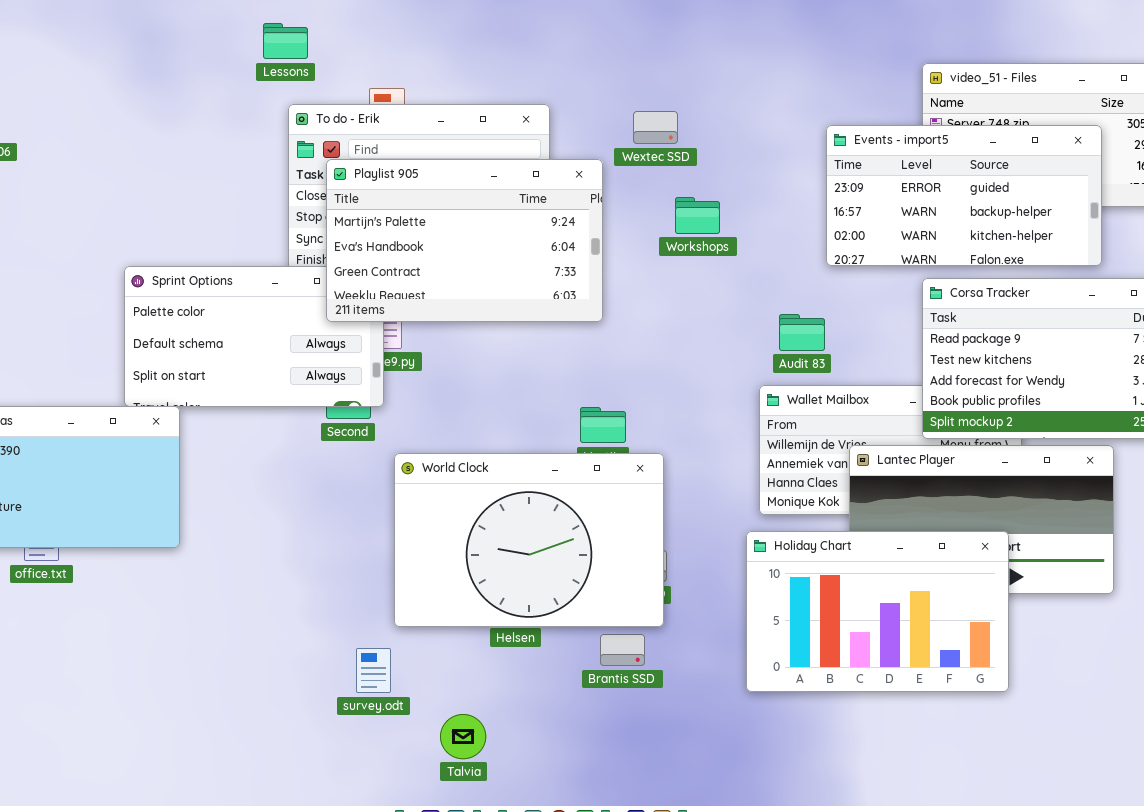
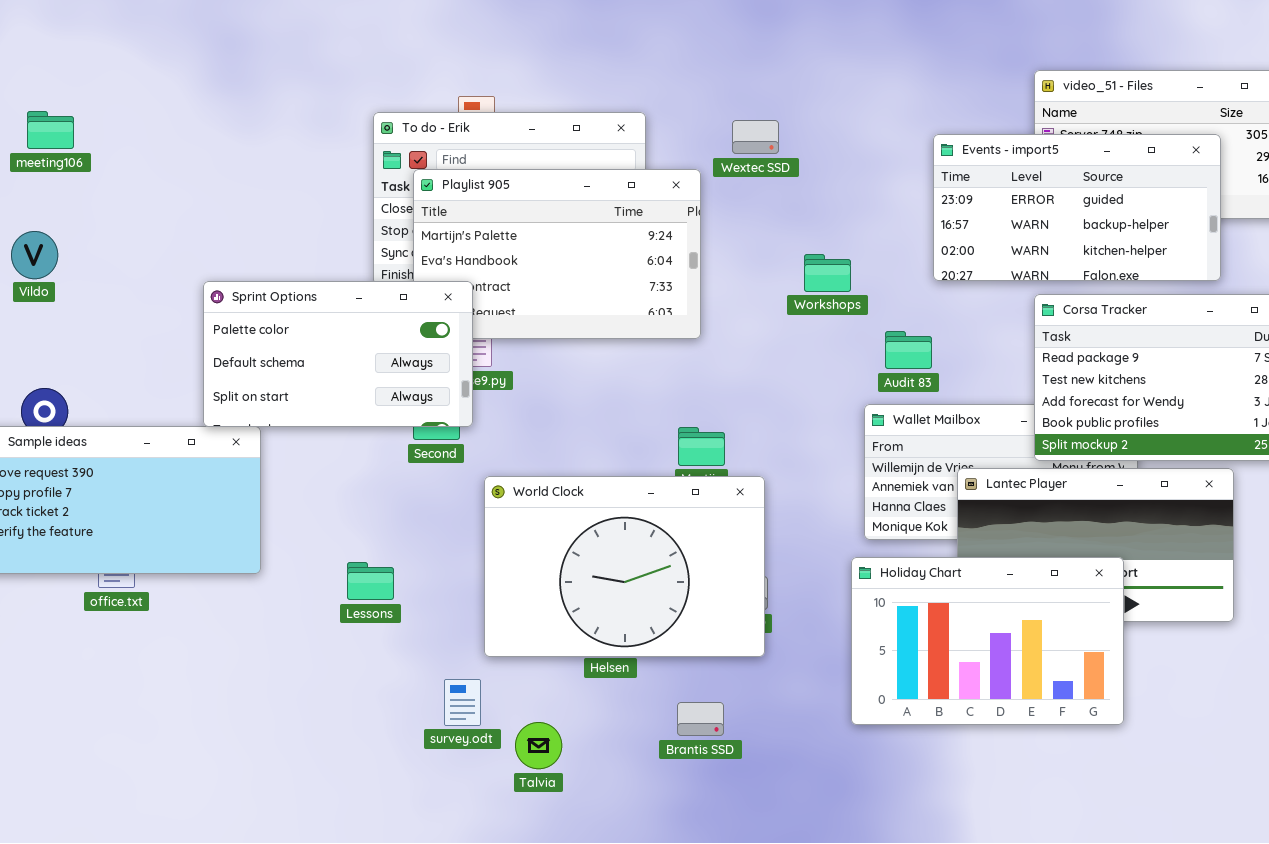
Lessons: [263,23,308,59] -> [347,562,394,600], moved
Workshops: [675,197,720,234] -> [804,254,851,292], moved
Sprint Options: [124,266,384,407] -> [203,281,473,427], raised
Brantis SSD: [600,634,645,666] -> [677,702,724,736], moved
Talvia: [440,714,486,759] -> [515,722,562,769], moved

